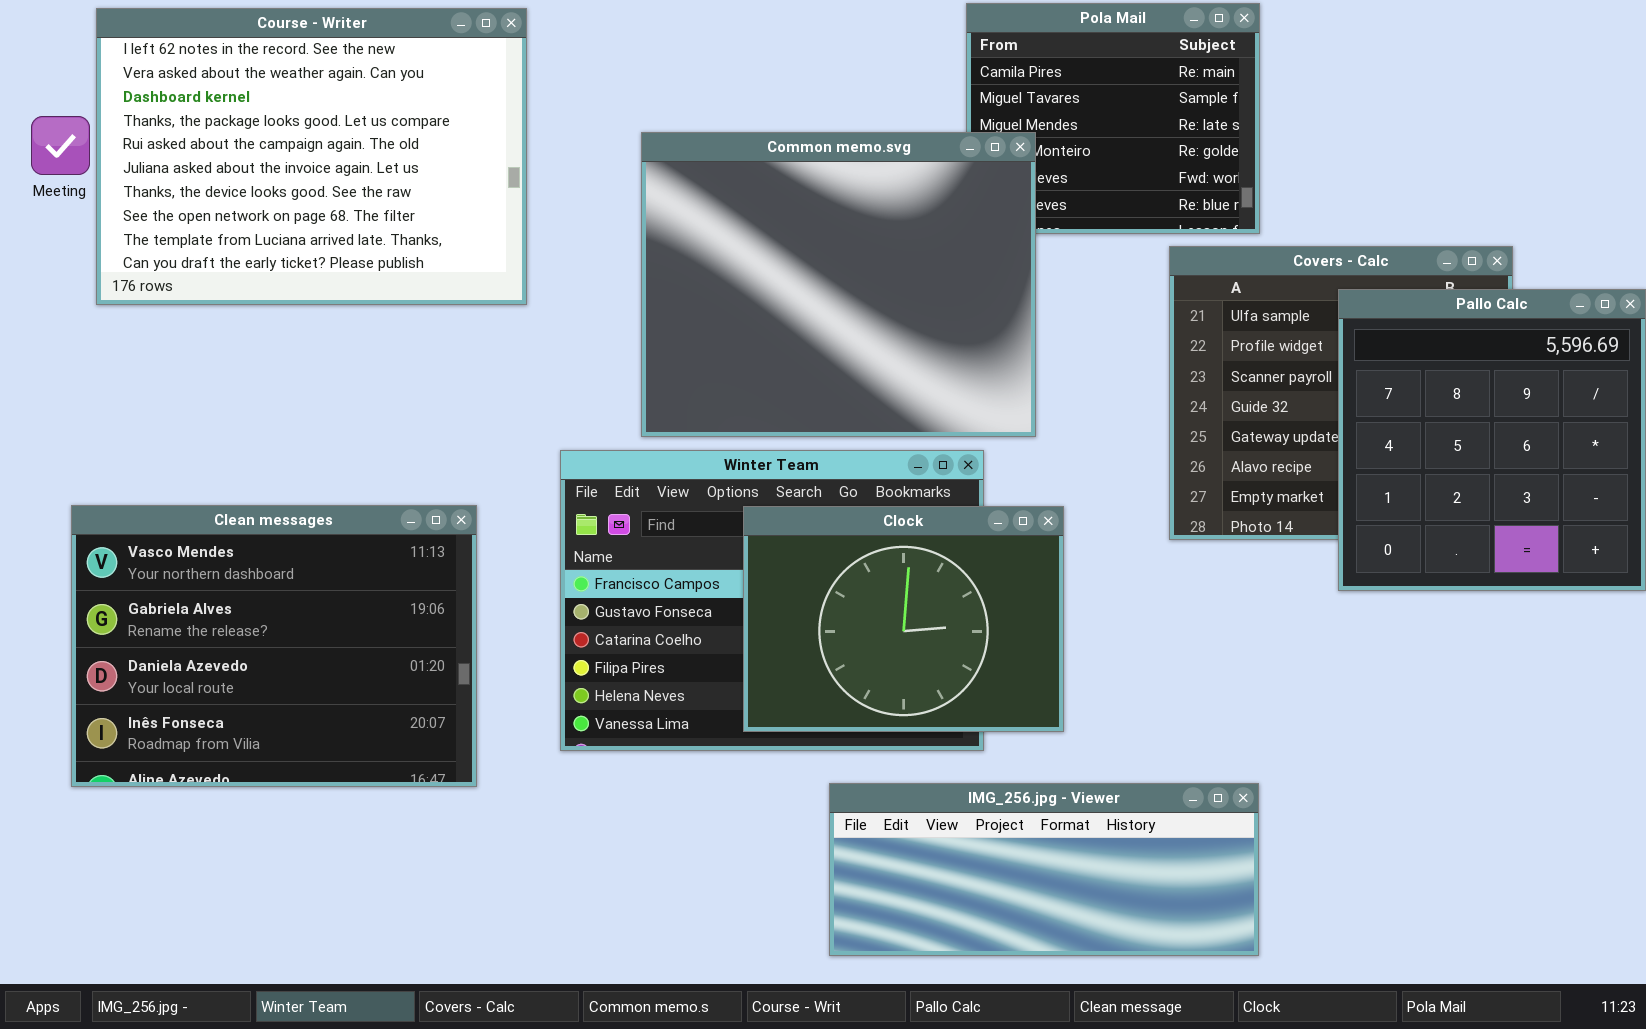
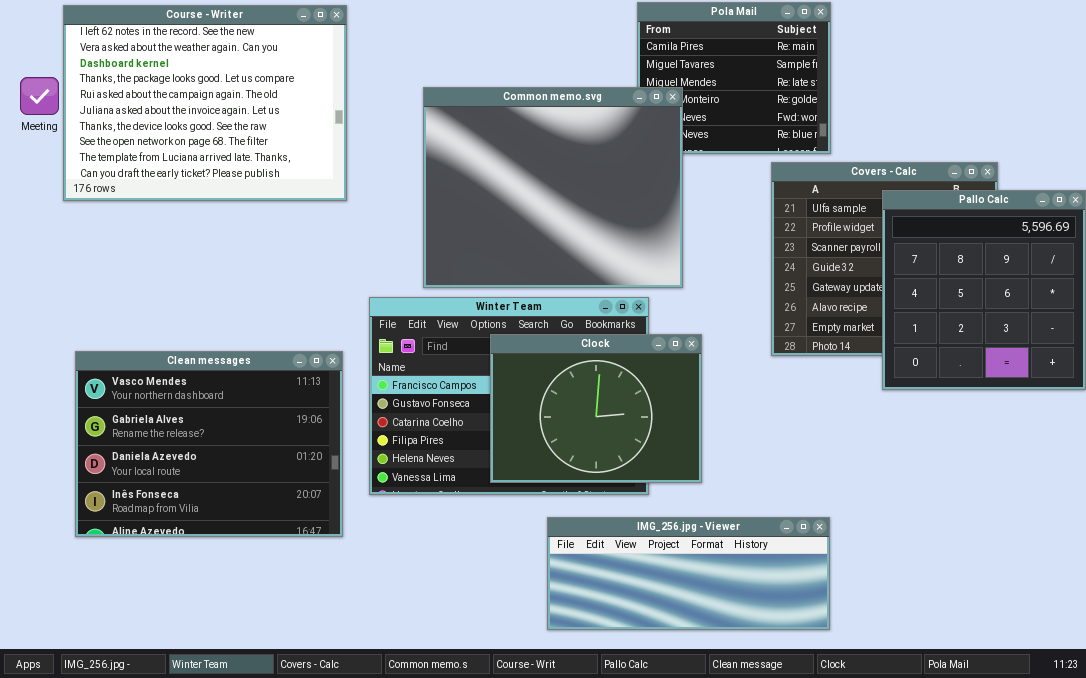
Clean messages: [71,505,477,787] -> [75,351,343,537], moved

